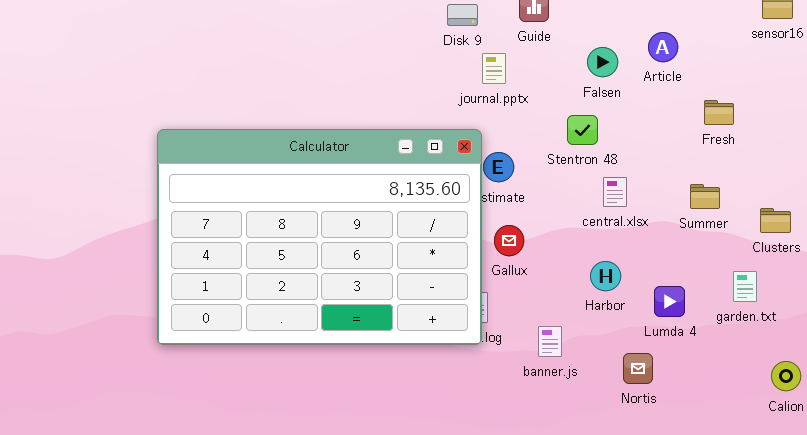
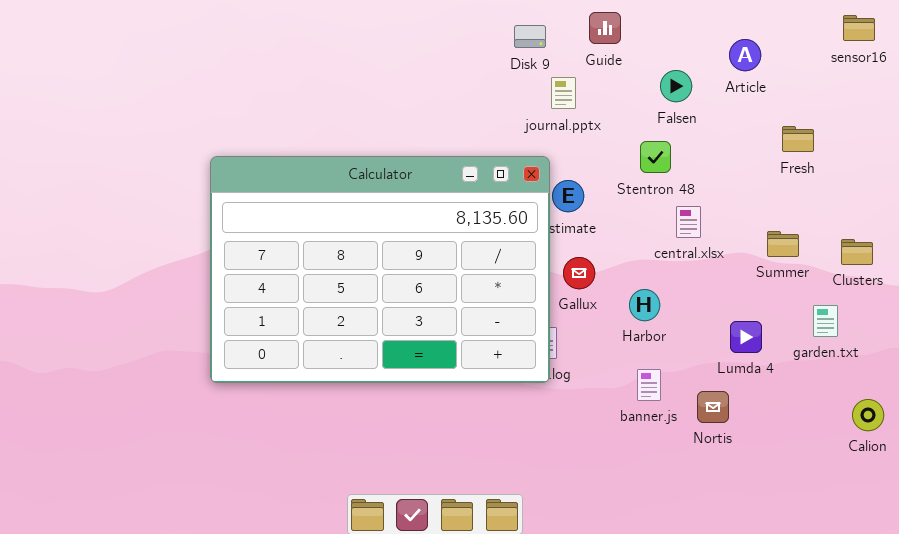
Article: [648,32,678,62] -> [729,39,761,71], moved
Summer: [690,184,720,209] -> [767,231,799,257], moved
Harbor: [590,261,621,291] -> [629,289,660,321], moved
banner.js: [538,326,562,357] -> [637,369,661,401], moved

